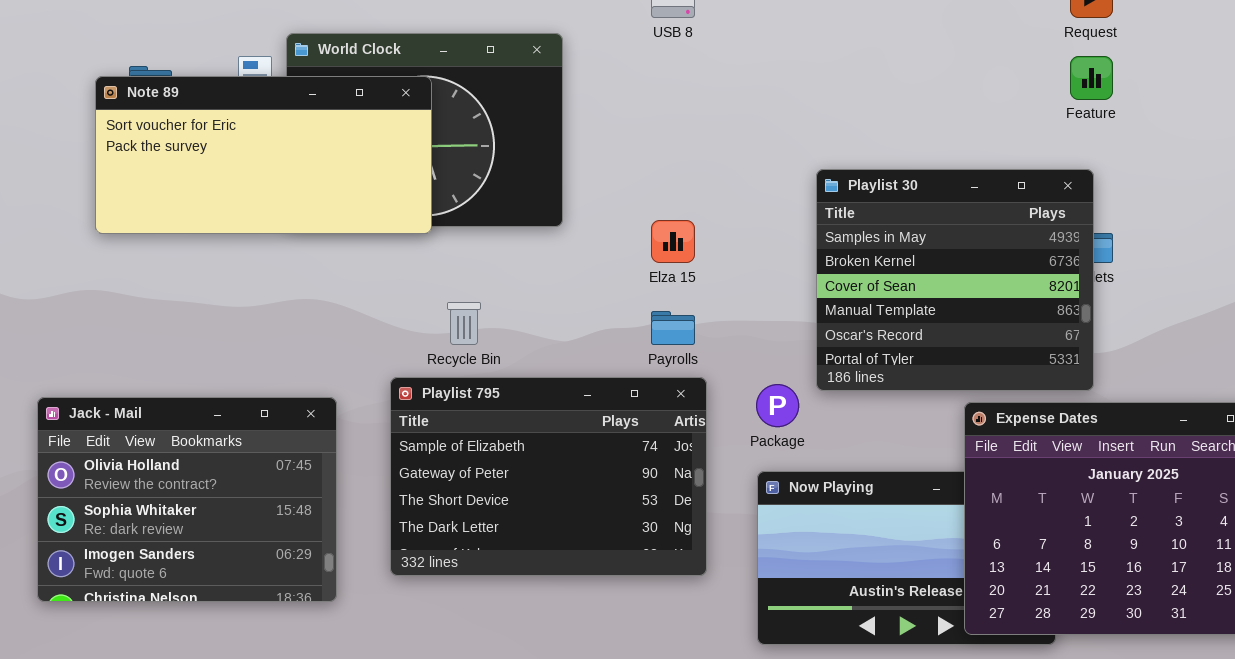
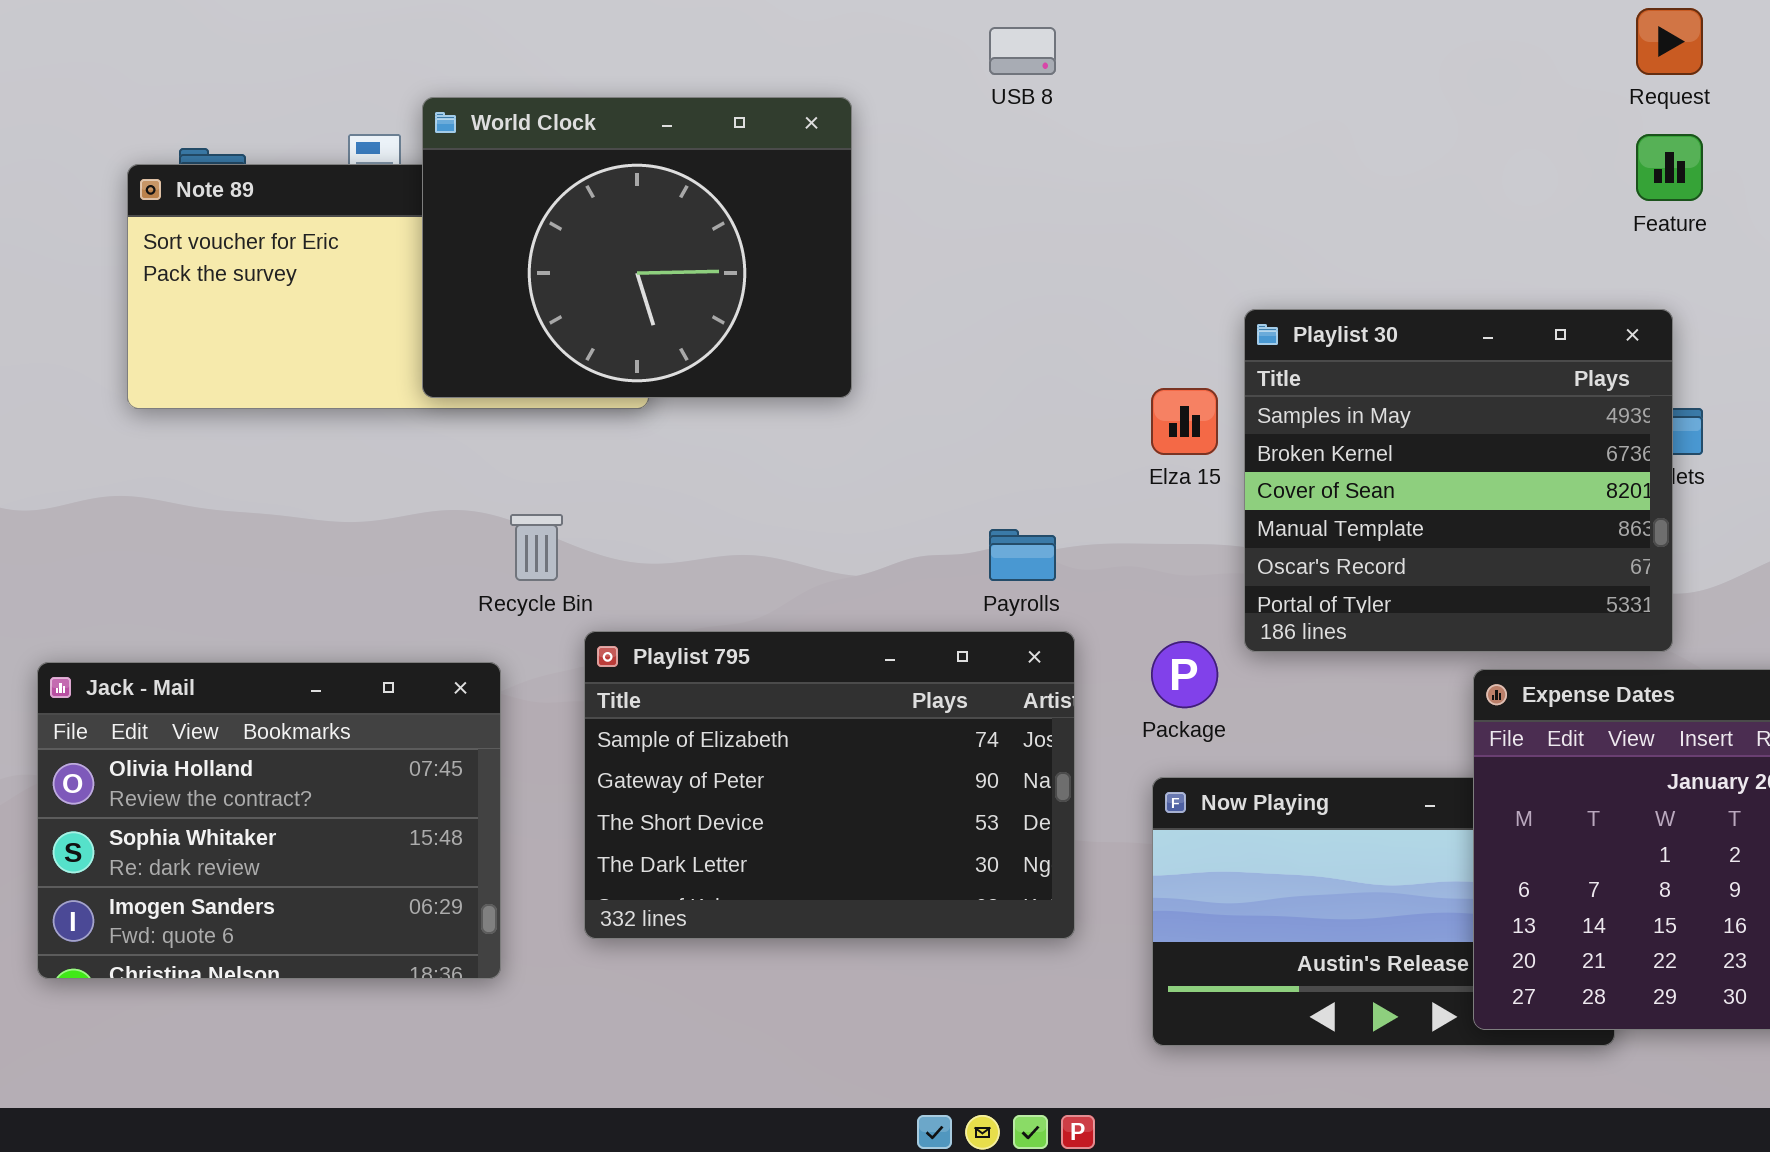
World Clock: [286,33,563,227] -> [422,97,852,398], raised
Elza 15: [651,220,695,263] -> [1151,388,1218,455], moved
Recycle Bin: [447,302,481,345] -> [510,514,563,581], moved

